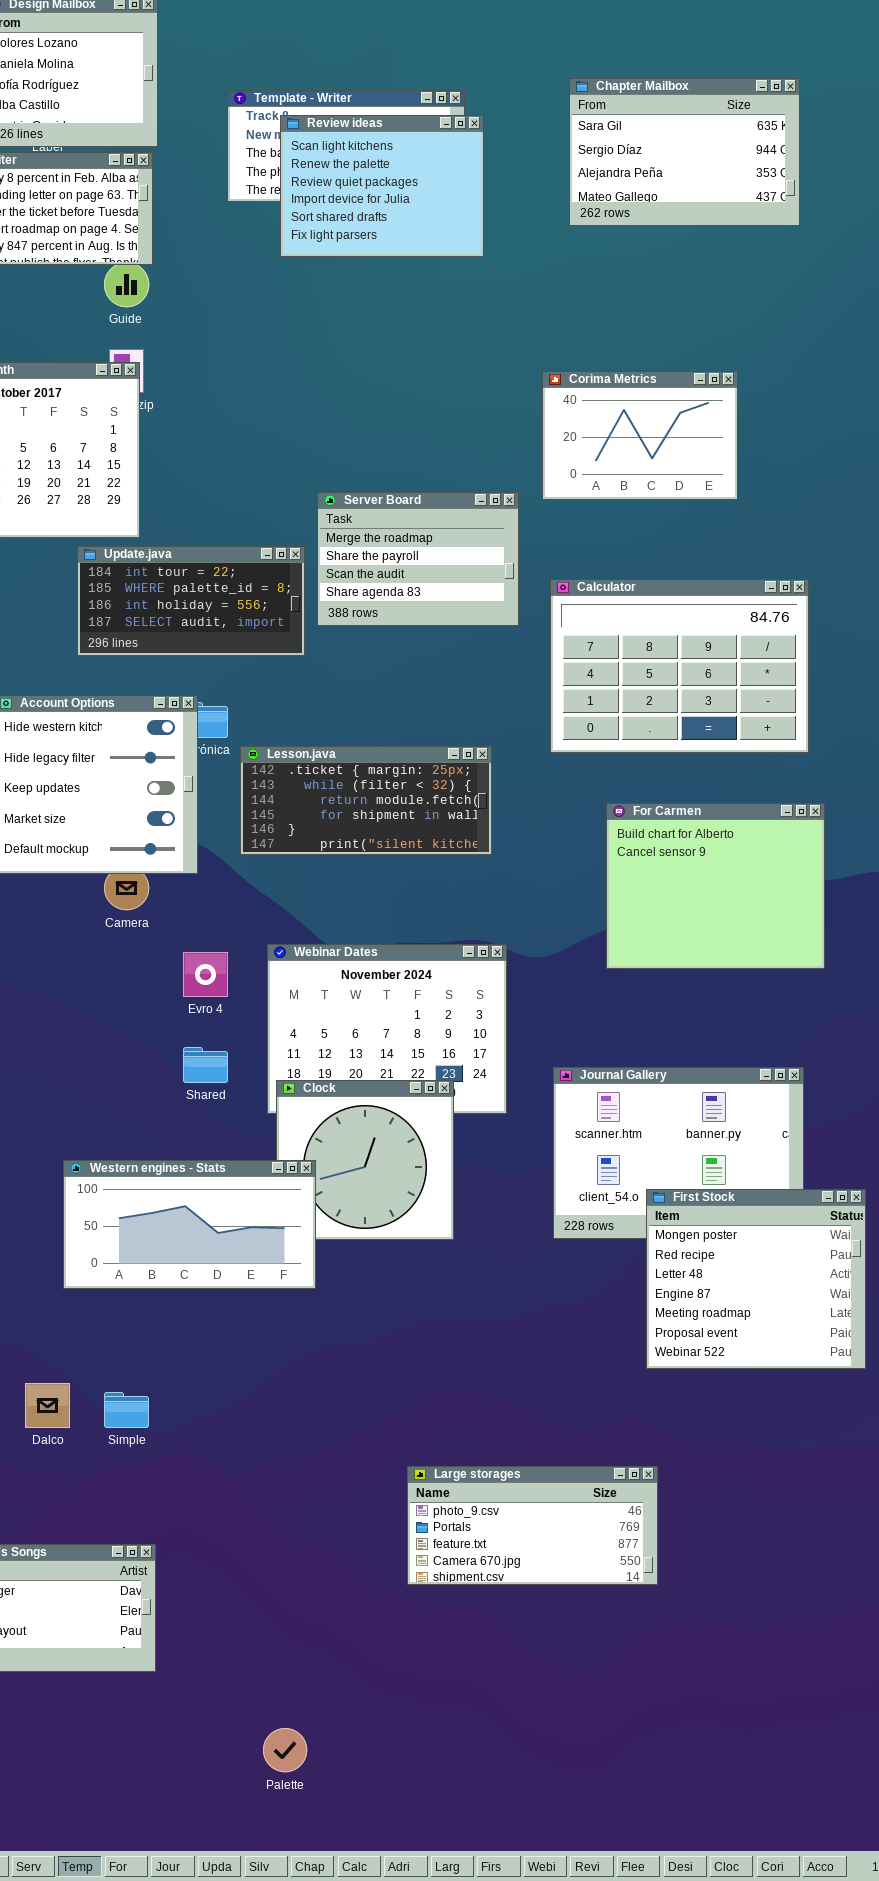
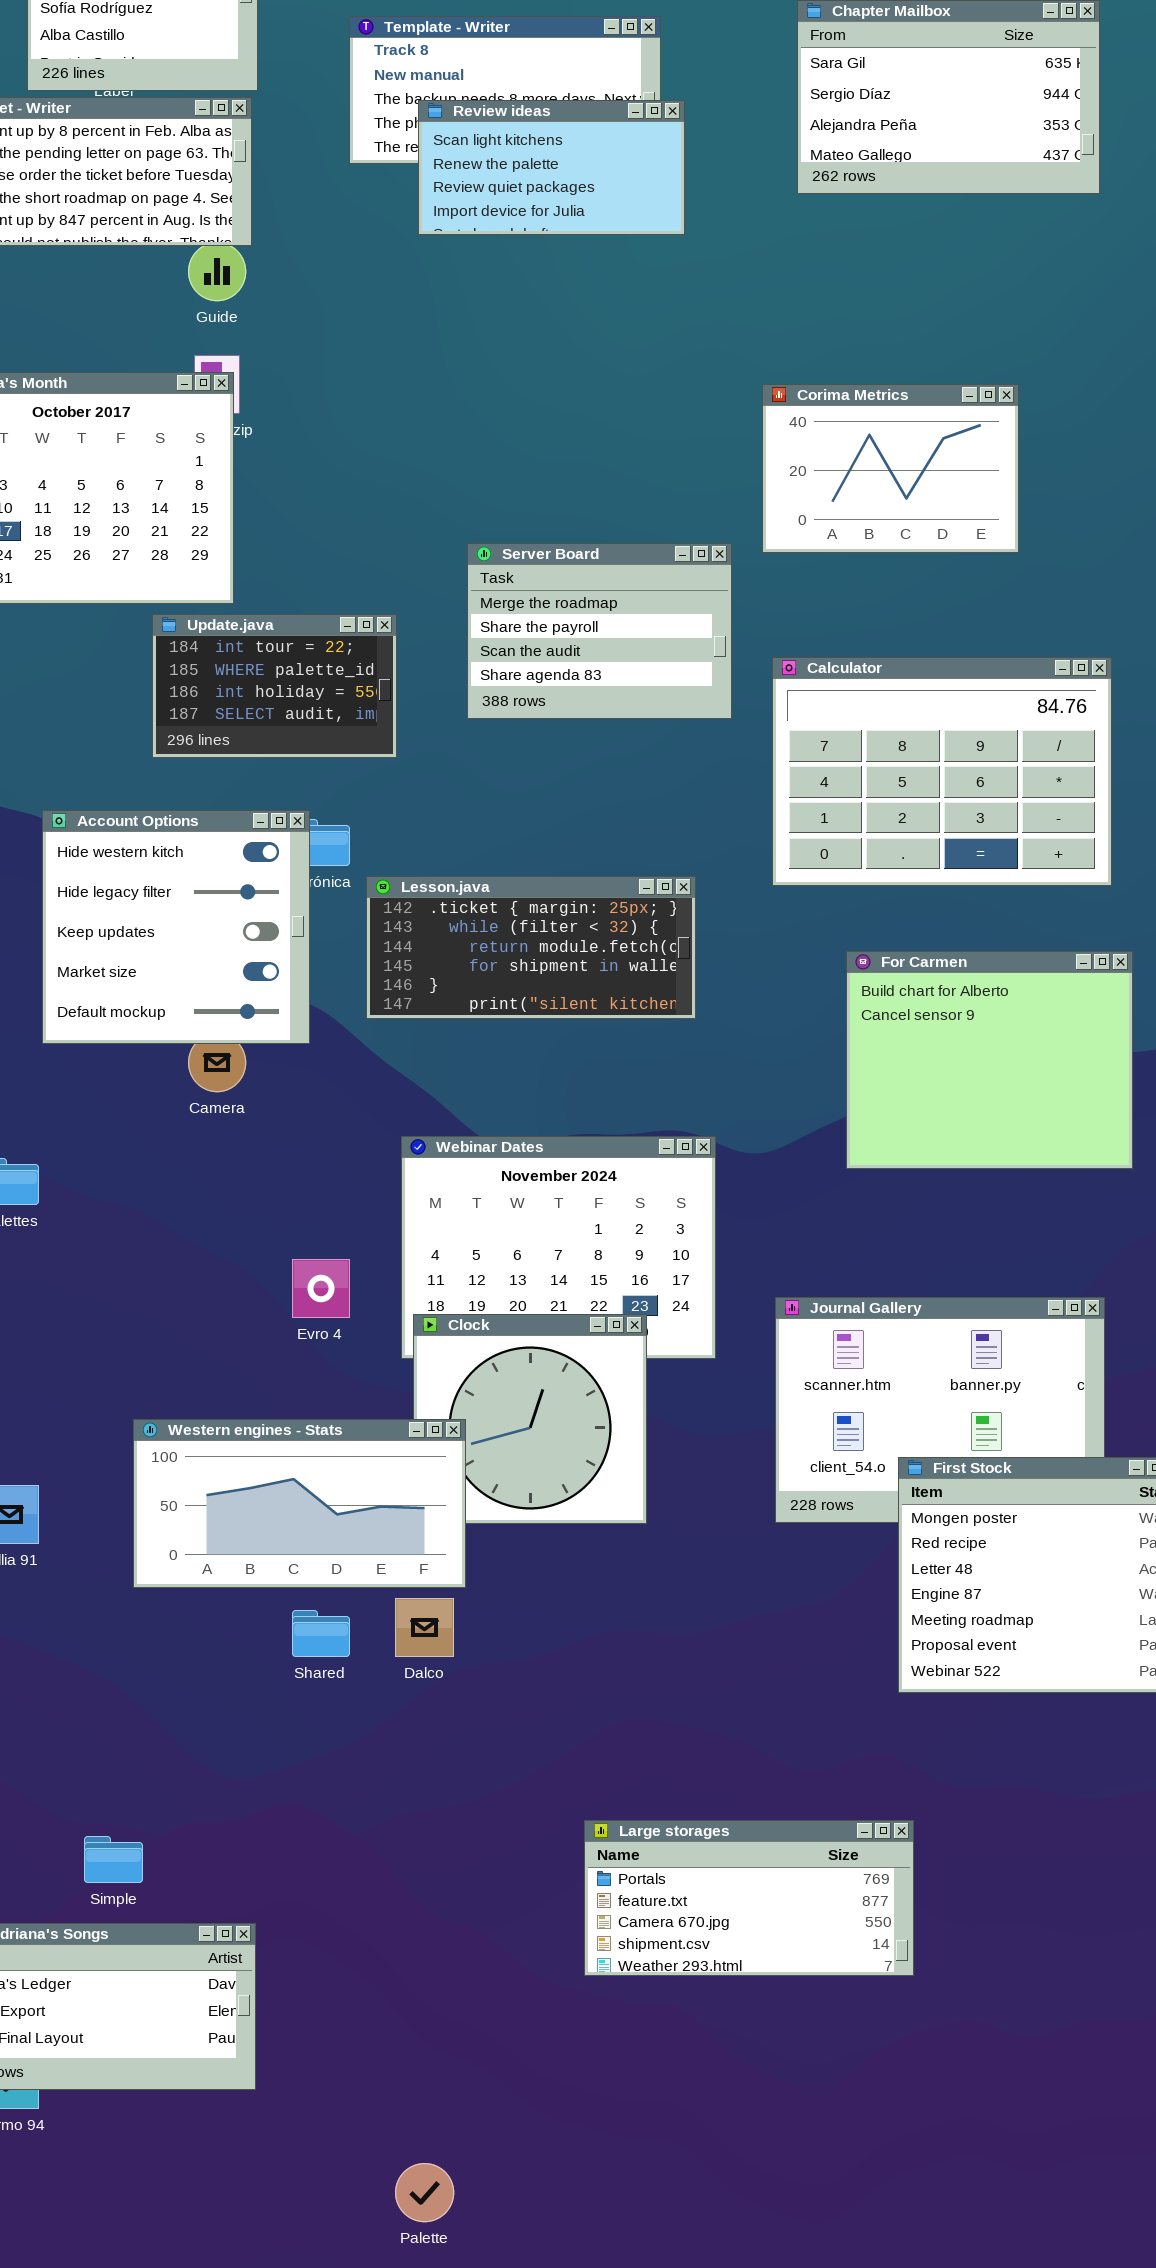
Review ideas: [280,115,484,257] -> [418,100,685,235], resized
Update.java: [77,546,305,656] -> [152,614,397,758], resized
Evro 4: [183,952,228,997] -> [292,1259,350,1318], moved
Shared: [183,1047,228,1083] -> [292,1610,350,1657], moved
Dalco: [25,1383,70,1428] -> [395,1598,454,1657], moved
Simple: [104,1392,149,1428] -> [84,1836,143,1883], moved
Large storages: [407,1466,658,1585] -> [584,1820,914,1976], scrolled down 1 row

